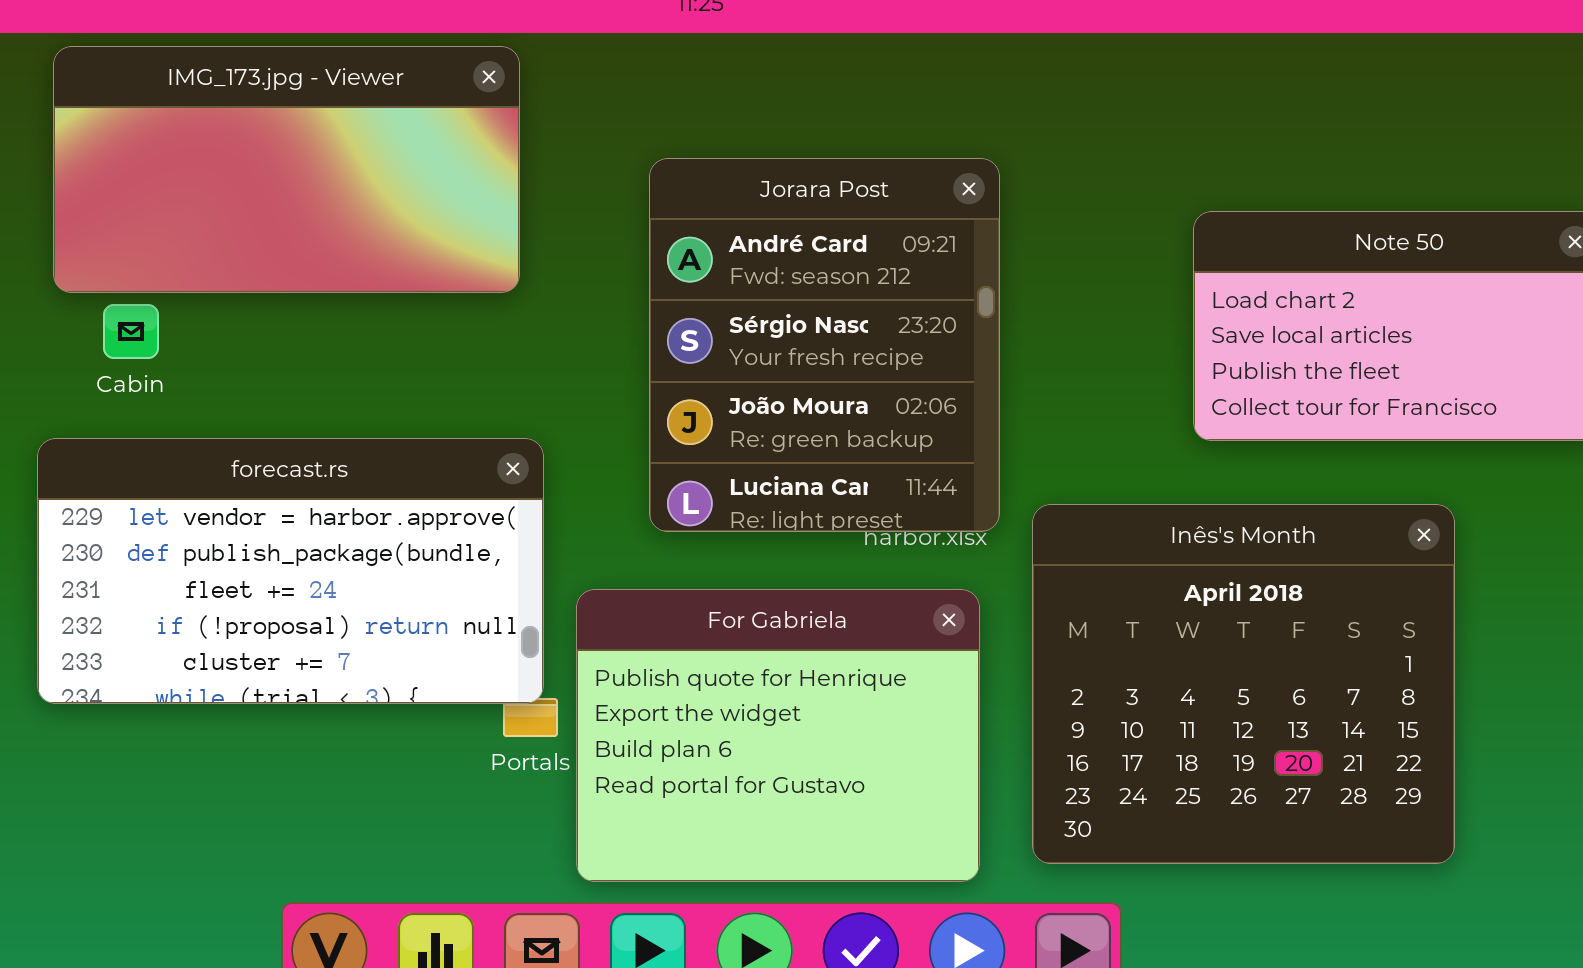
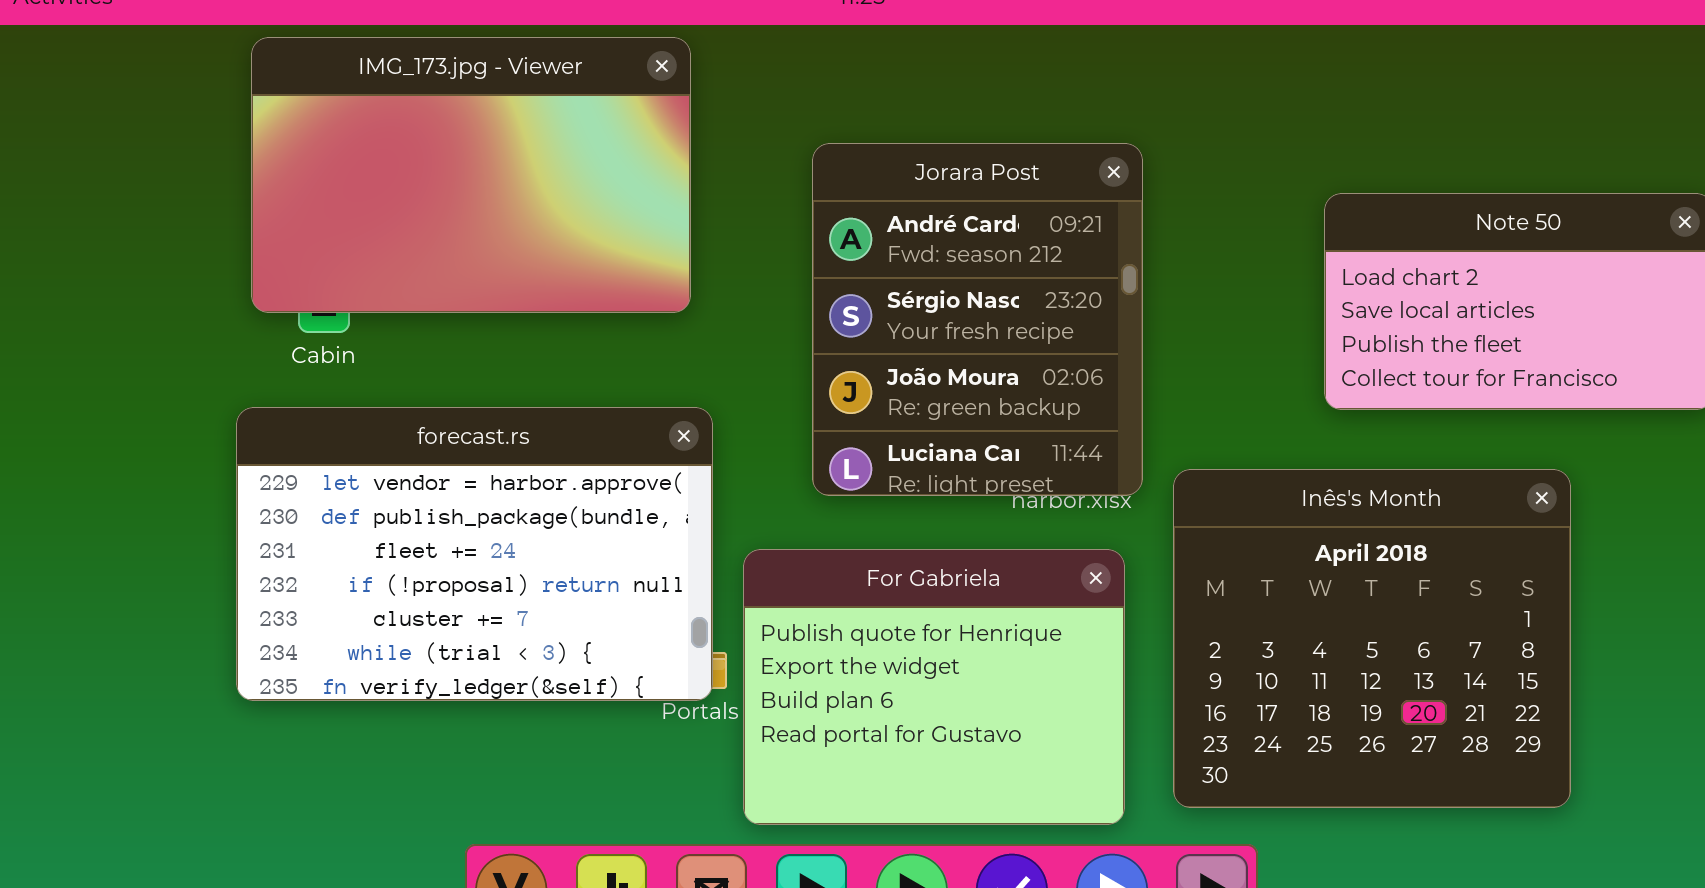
IMG_173.jpg - Viewer: [53,46,520,293] -> [251,37,691,313], resized
forecast.rs: [37,438,544,704] -> [236,407,713,701], resized

